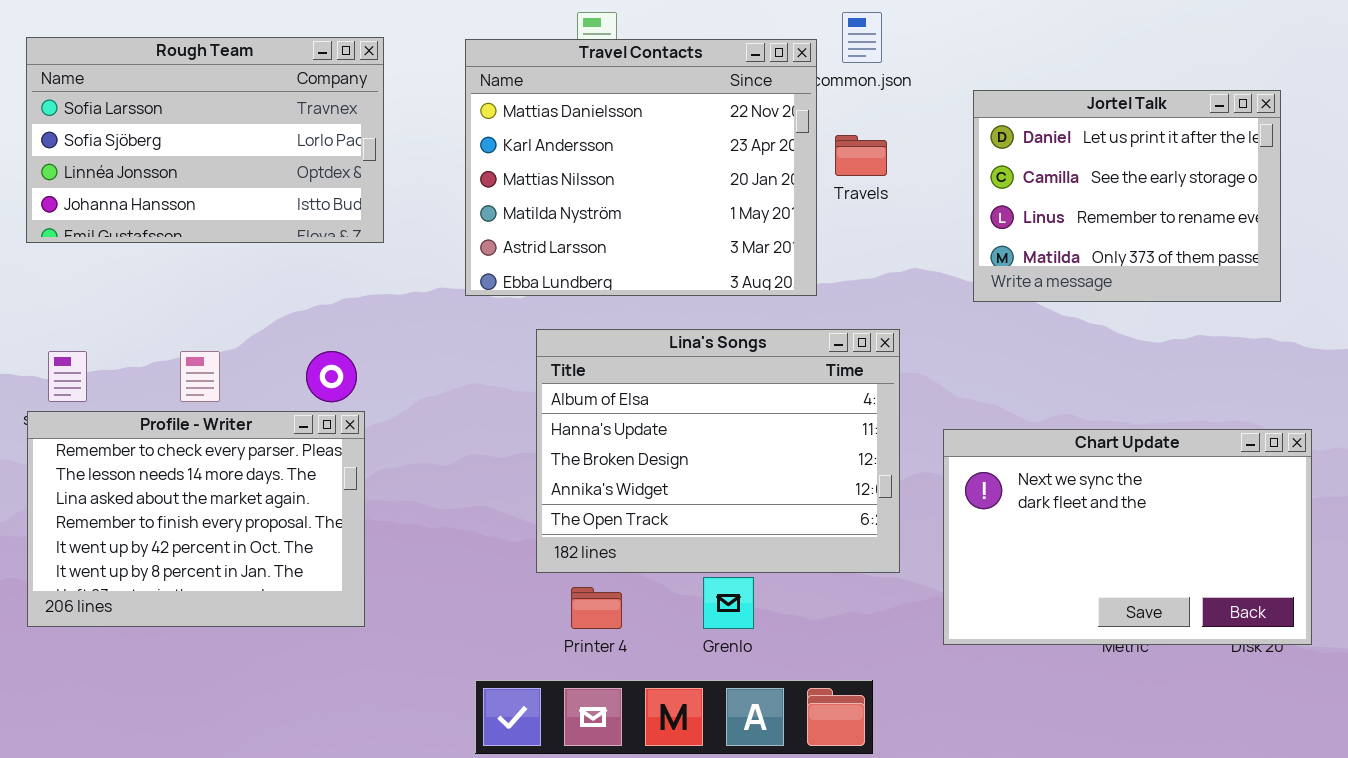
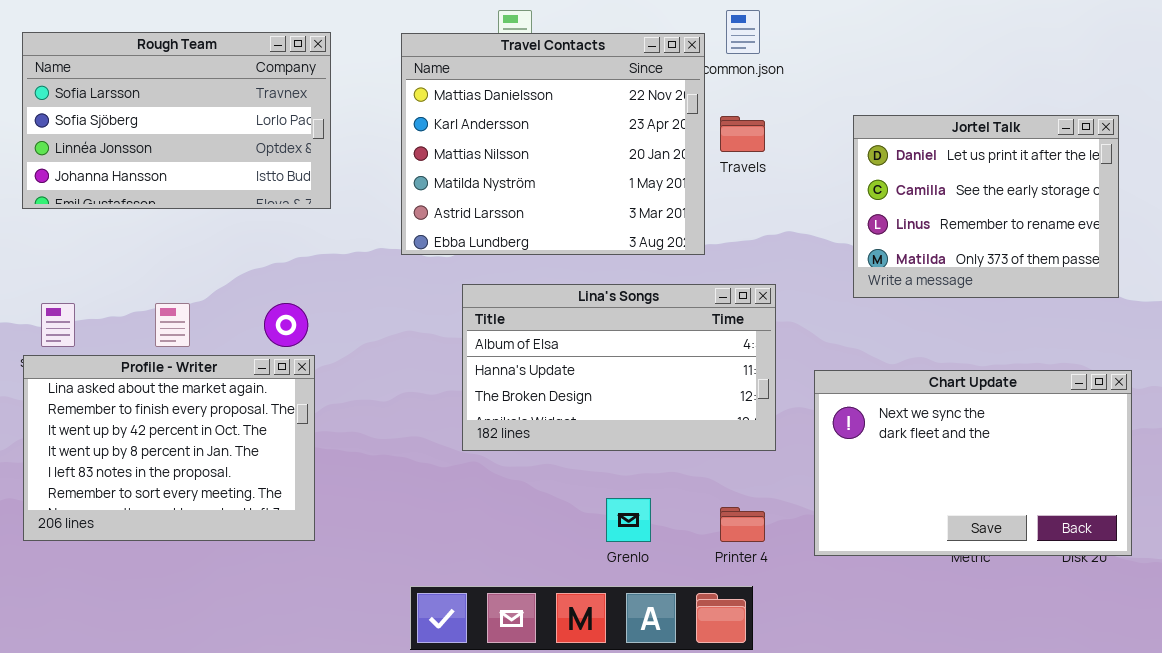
Jortel Talk: [973,90,1281,302] -> [853,115,1119,298], moved
Lina's Songs: [536,329,900,573] -> [462,284,776,451], resized
Profile - Writer: [27,411,365,627] -> [23,355,315,541], scrolled down 2 rows
Printer 4: [571,587,622,629] -> [720,507,765,542], moved

